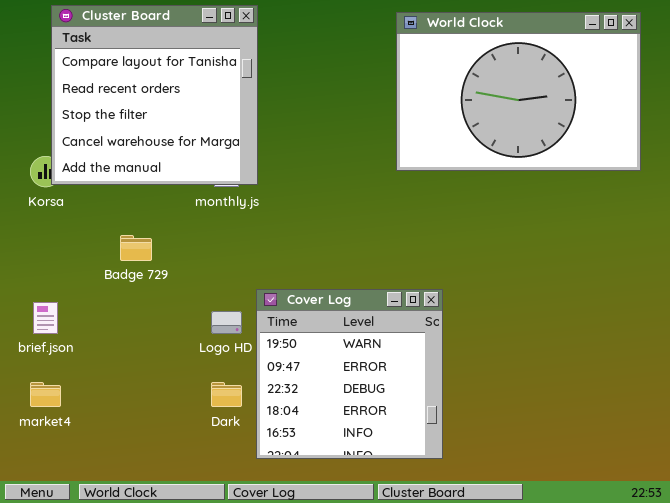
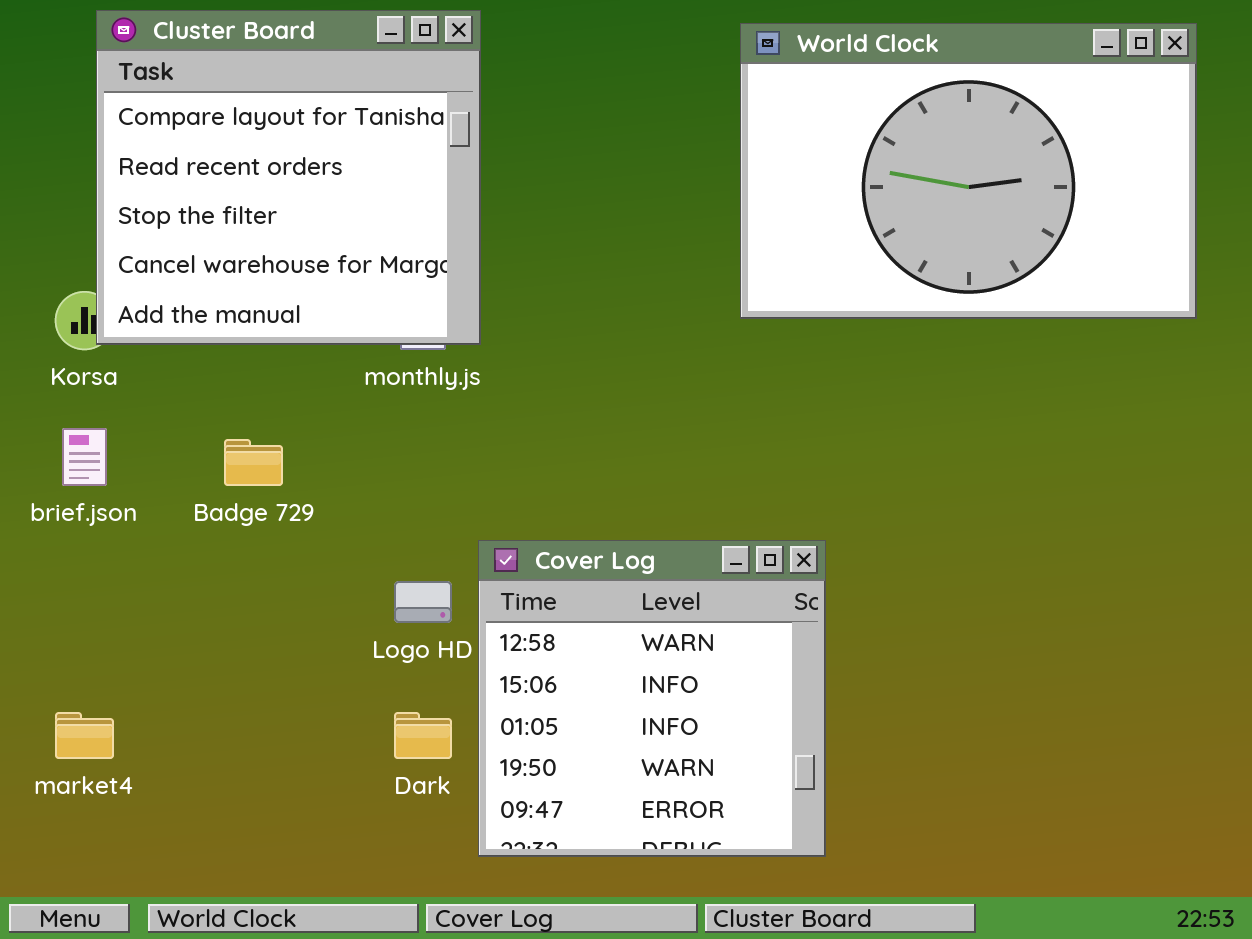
Cover Log: [256,289,443,459] -> [478,540,826,857], scrolled up 3 rows
brief.json: [33,302,58,334] -> [62,428,107,486], moved

